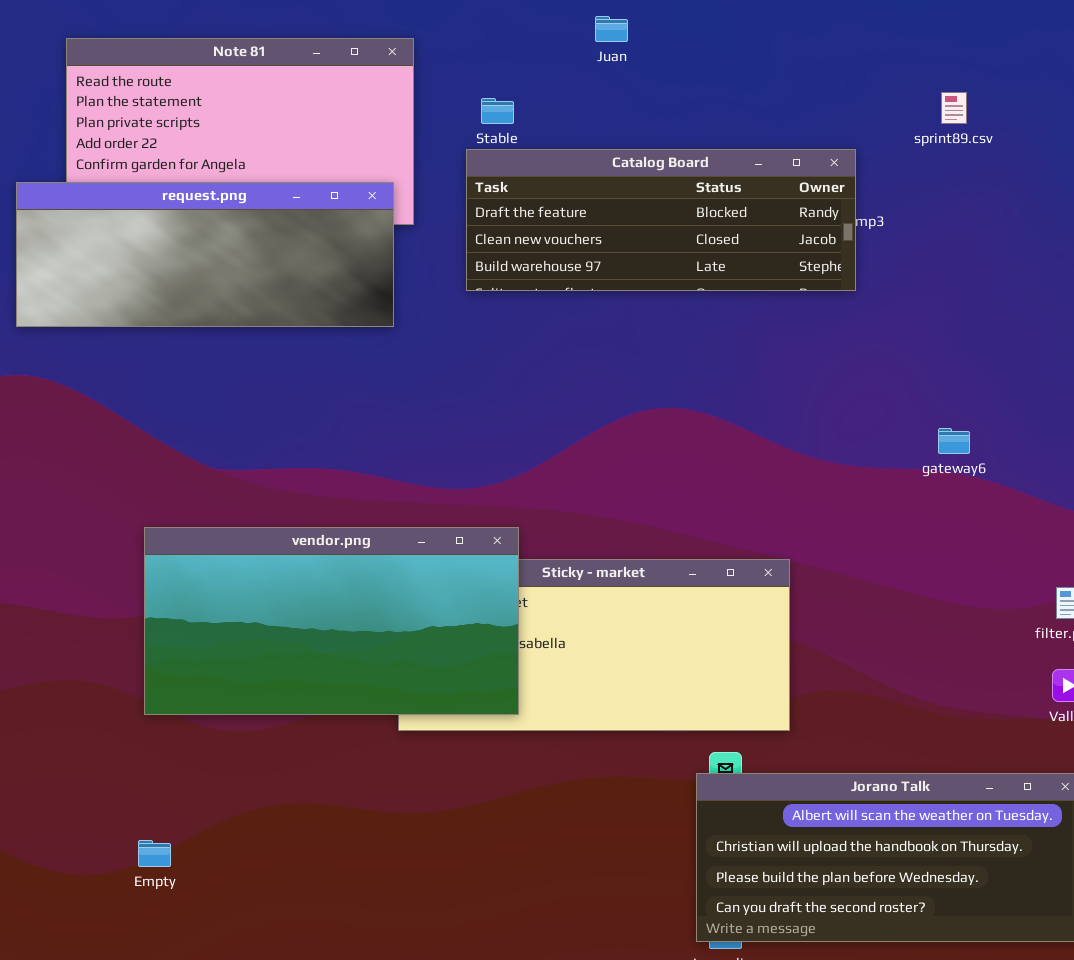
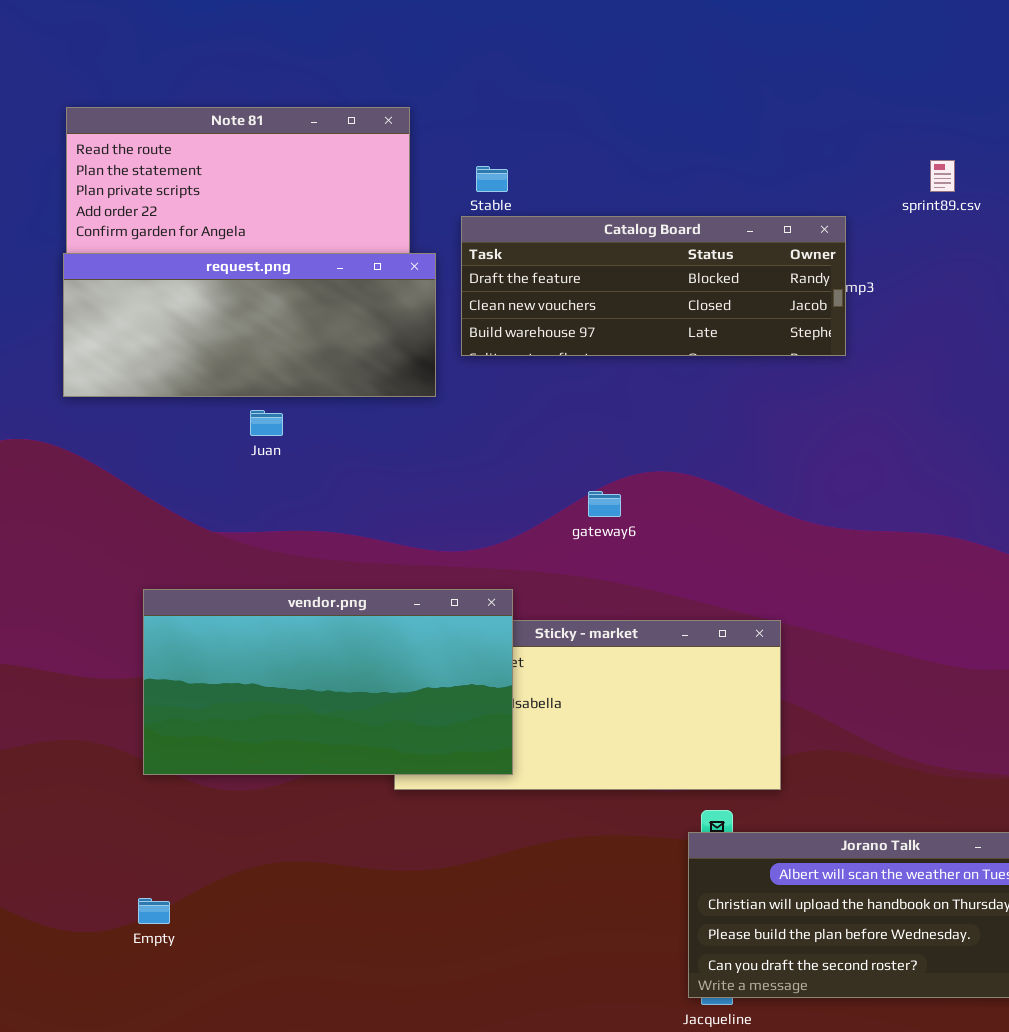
Juan: [595,16,628,42] -> [250,410,283,436], moved
request.png: [16,182,394,327] -> [63,253,436,397], moved
gateway6: [938,428,970,454] -> [588,491,621,517], moved

